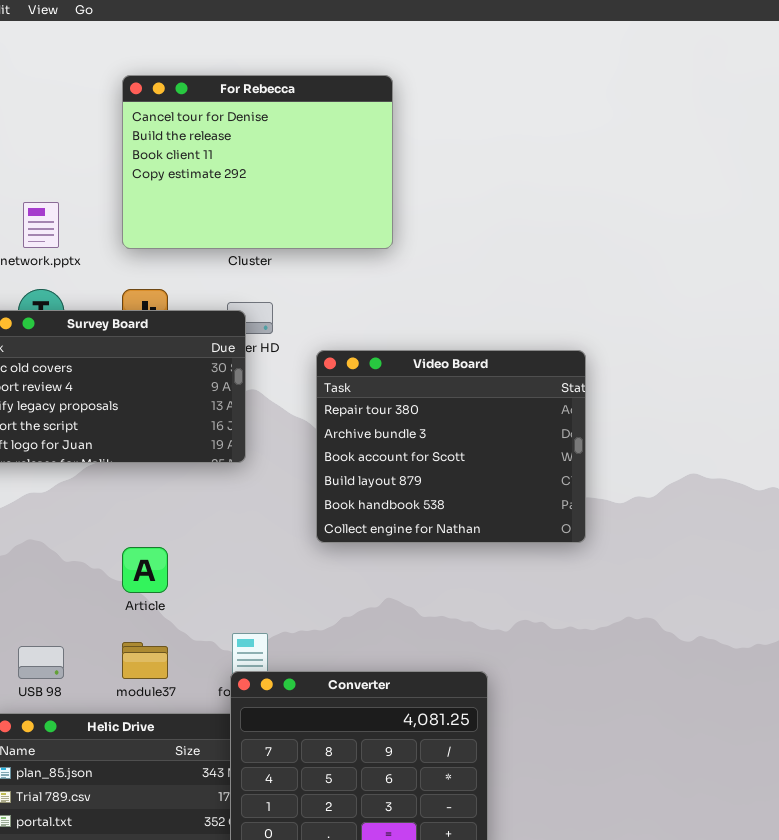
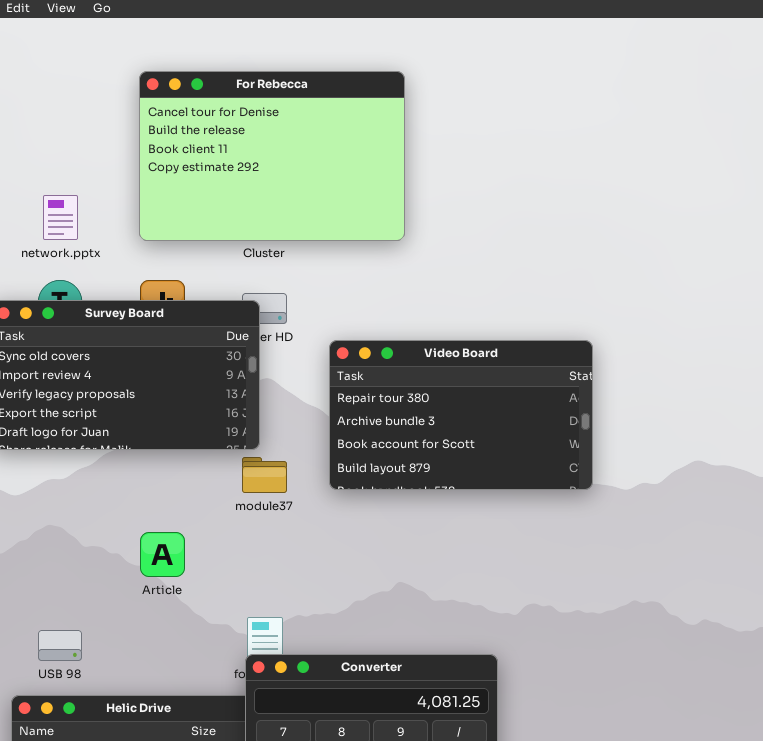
Video Board: [316,350,586,543] -> [329,340,593,490], resized
module37: [122,642,168,679] -> [242,457,287,493], moved

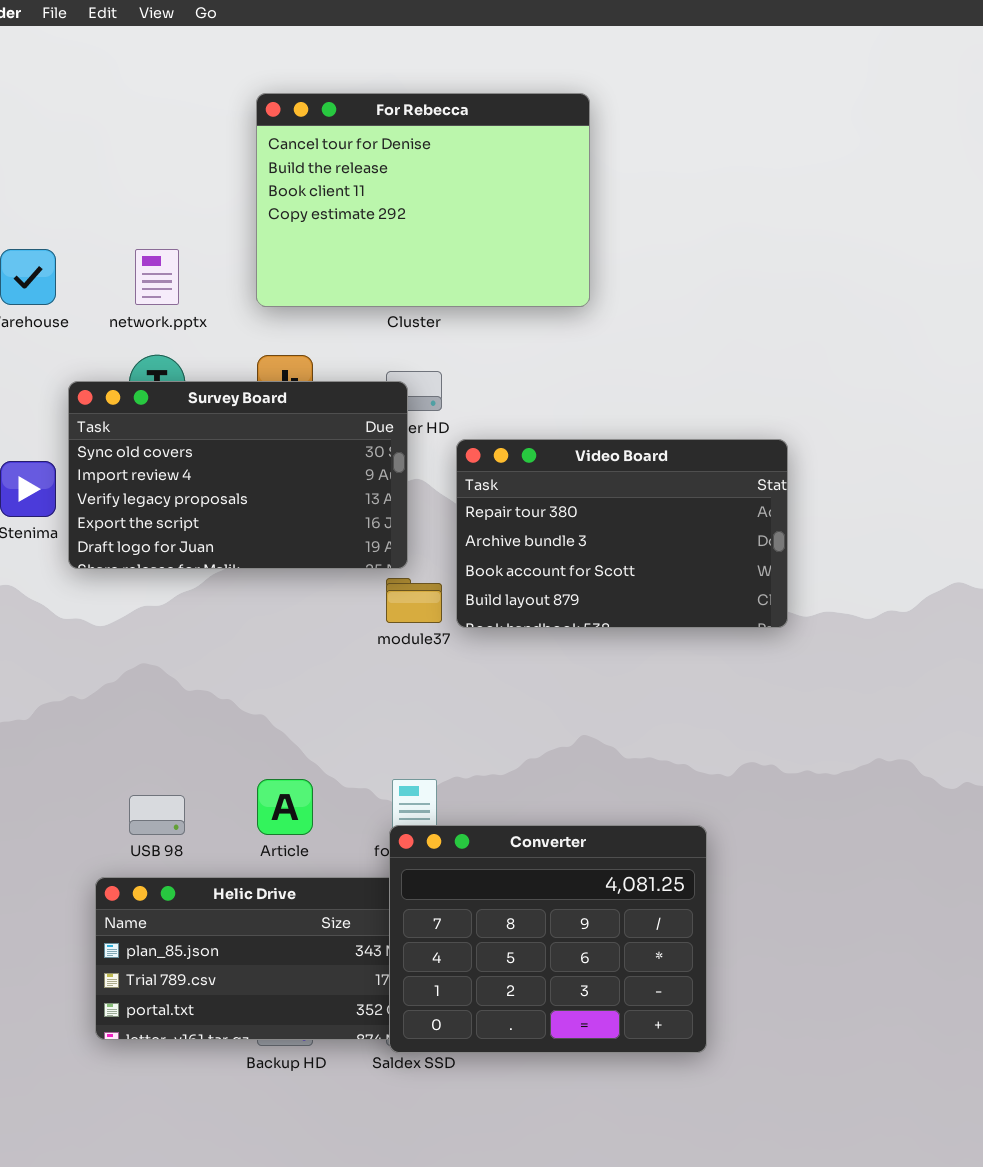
Video Board: [329,340,593,490] -> [456,439,788,628], moved
Article: [140,532,185,577] -> [257,779,313,835], moved

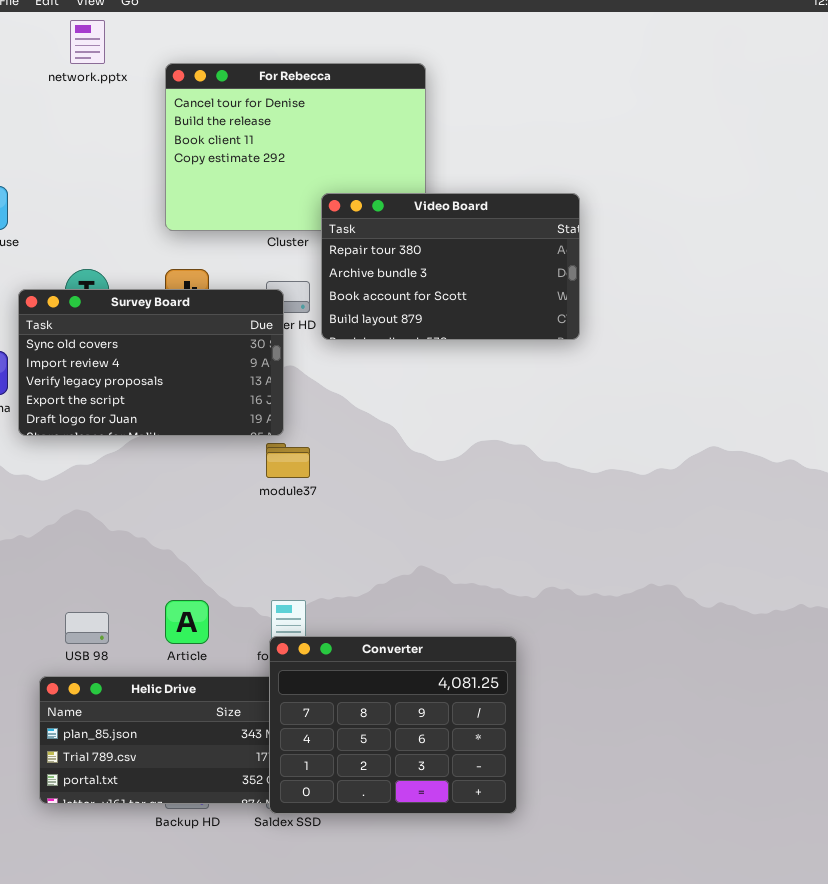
network.pptx: [135,249,179,305] -> [70,20,105,64], moved
Video Board: [456,439,788,628] -> [321,193,580,340], moved

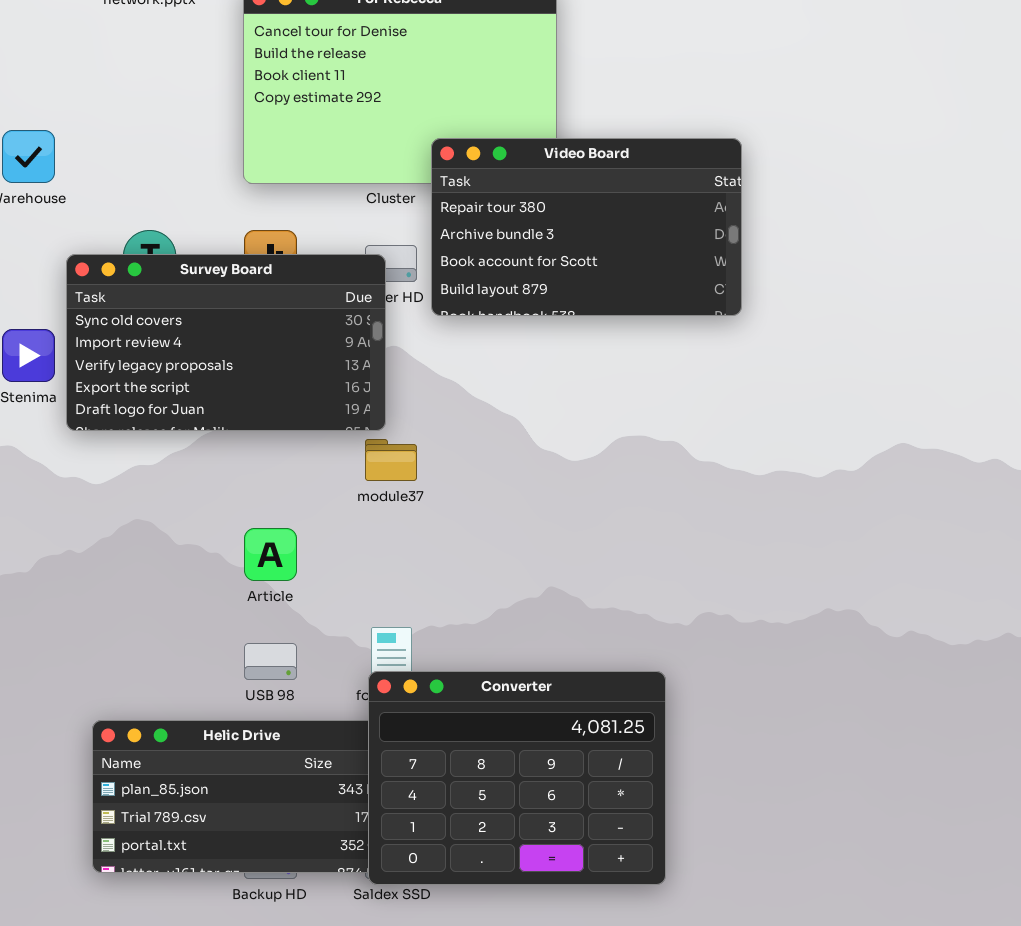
Article: [165,600,209,644] -> [244,528,297,581], moved
USB 98: [65,612,109,644] -> [244,643,297,680], moved

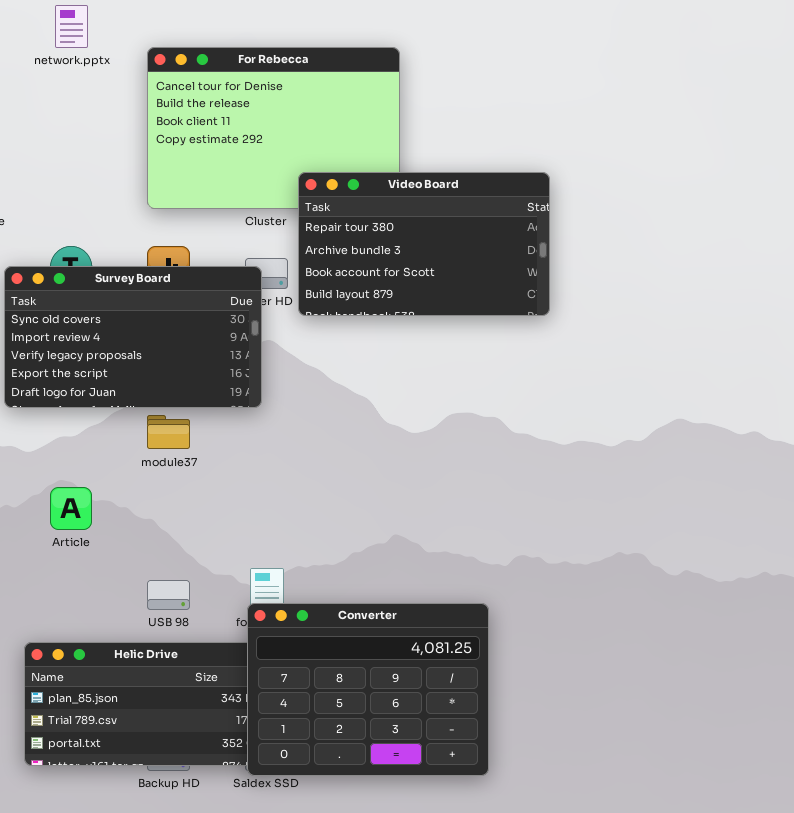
module37: [365,439,417,481] -> [147,415,190,449], moved
Article: [244,528,297,581] -> [50,487,92,530], moved

